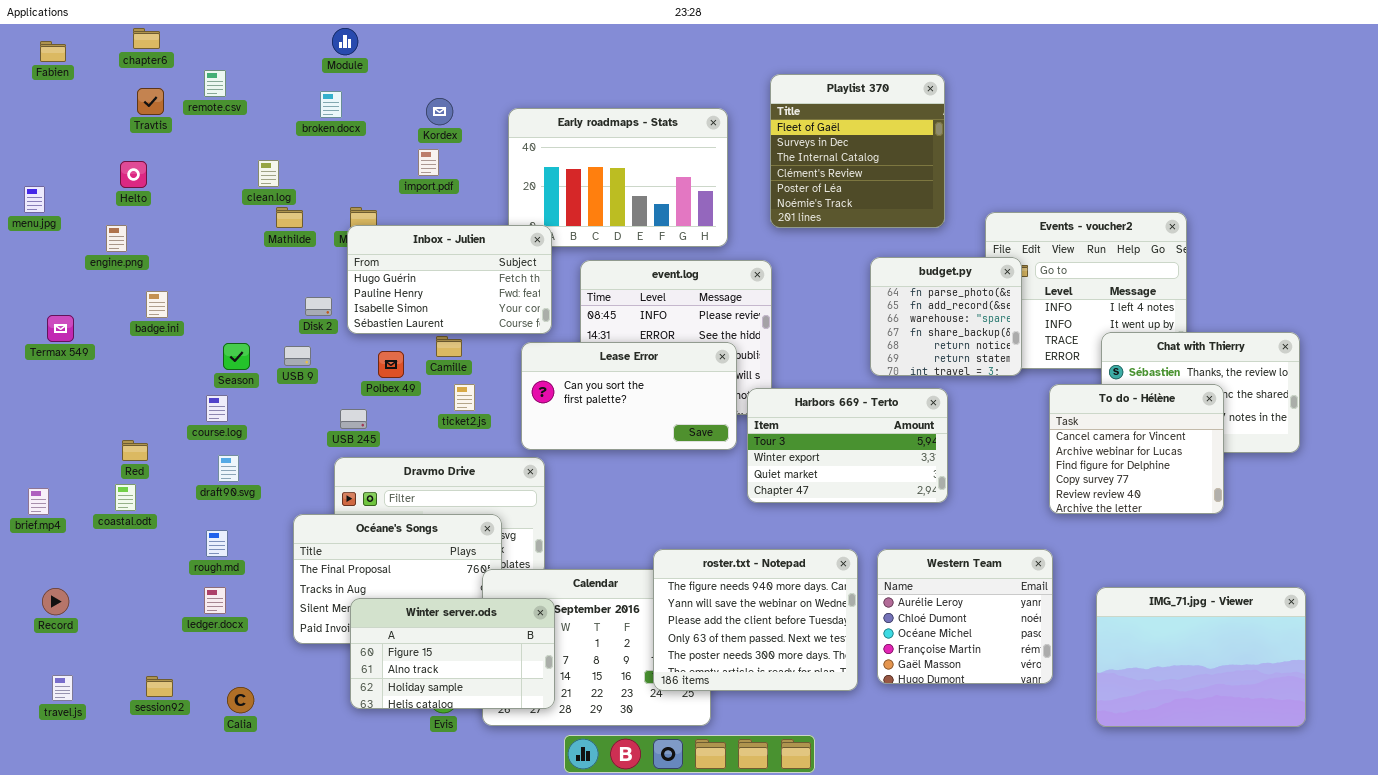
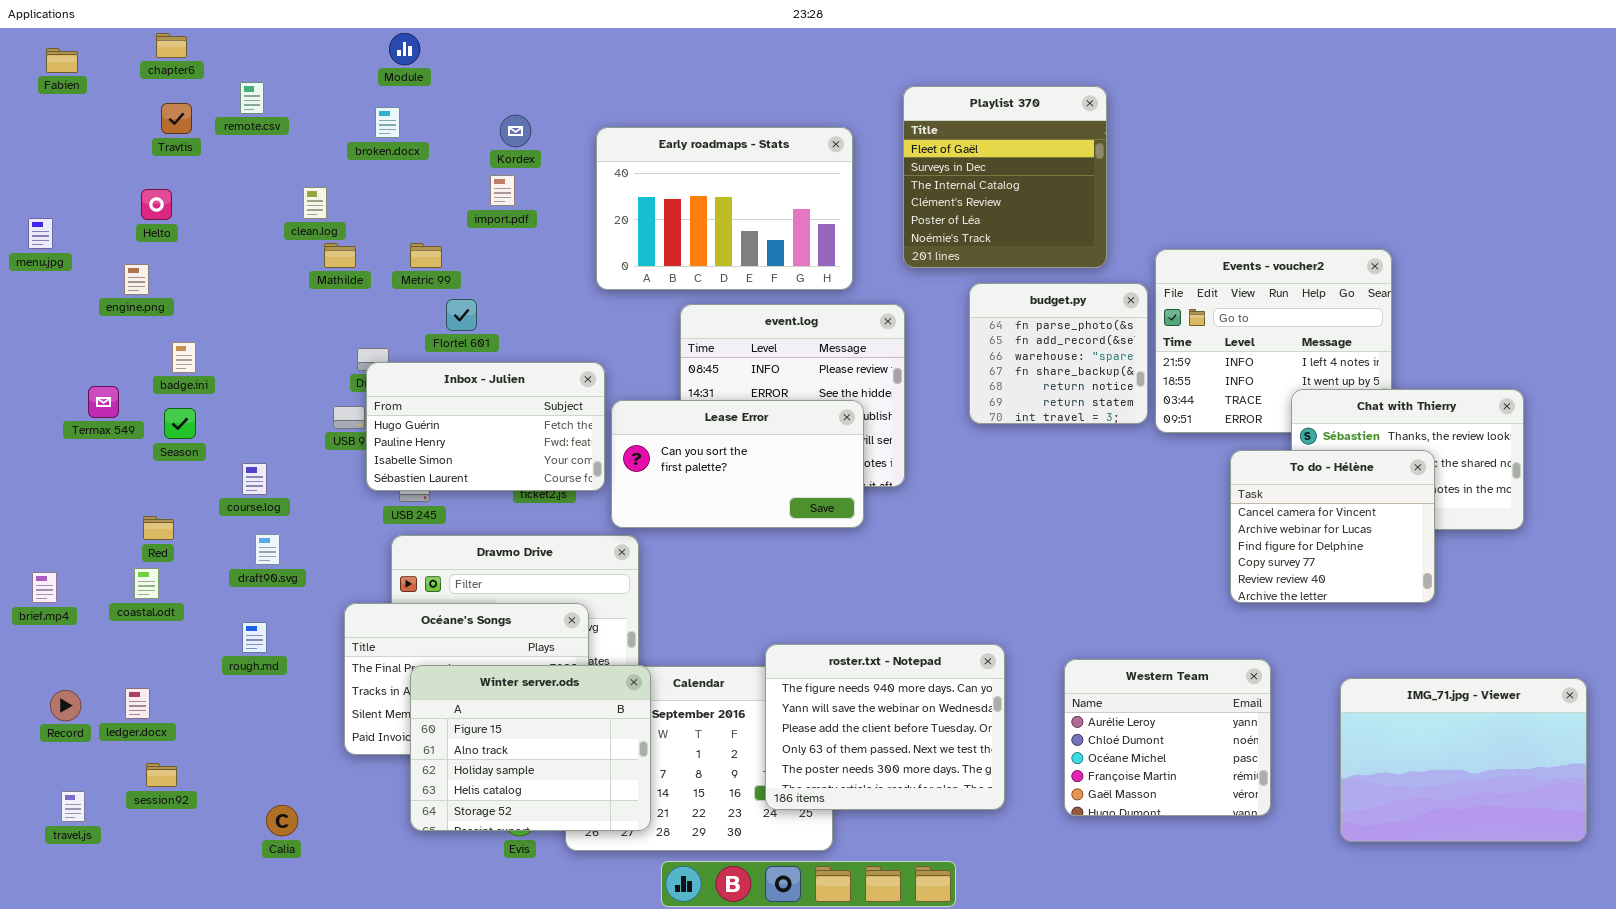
Inbox - Julien: [347,225,552,334] -> [366,362,605,491], moved
budget.py: [870,257,1022,376] -> [969,283,1148,424], moved
Termax 549: [47,315,74,342] -> [88,386,119,418], moved
Season: [223,343,250,370] -> [164,408,196,439], moved
Harbors 669 - Terto: [747,388,948,503] -> none, closed
Western Team: [877,549,1053,684] -> [1064,659,1271,816], moved
ledger.docx: [204,587,226,614] -> [125,688,150,719], moved
IMG_71.jpg - Viewer: [1096,587,1306,727] -> [1340,678,1587,842], moved
Winter server.ods: [350,598,555,709] -> [410,665,651,831], resized
session92: [146,676,173,697] -> [146,763,177,787], moved

